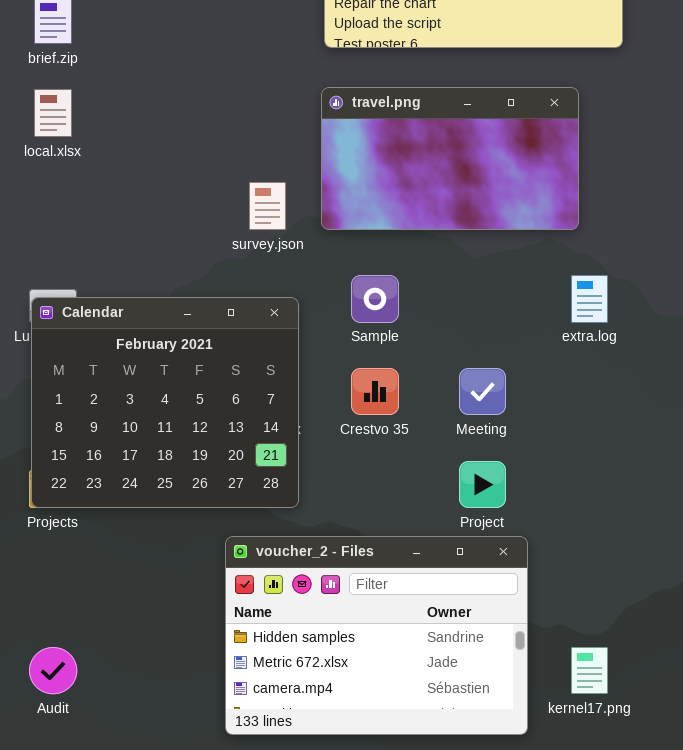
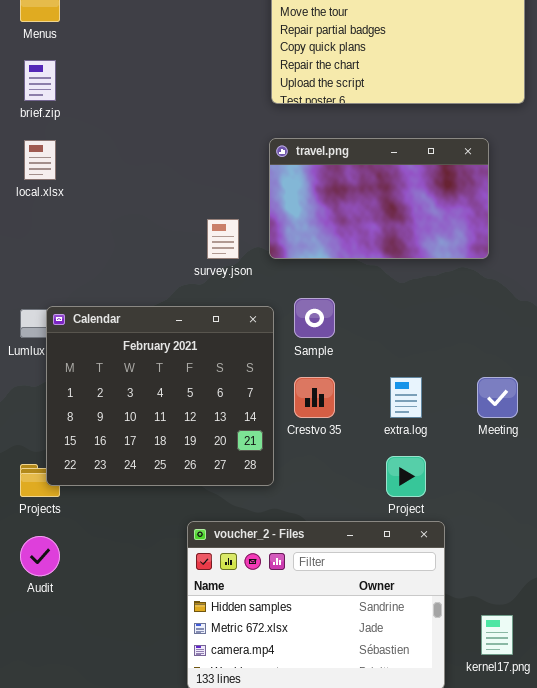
extra.log: [571,275,608,323] -> [390,377,422,418], moved
Calendar: [31,297,299,508] -> [46,306,274,486], moved
Meeting: [459,368,506,415] -> [477,377,518,418], moved
Audit: [29,647,77,694] -> [20,536,60,576], moved

